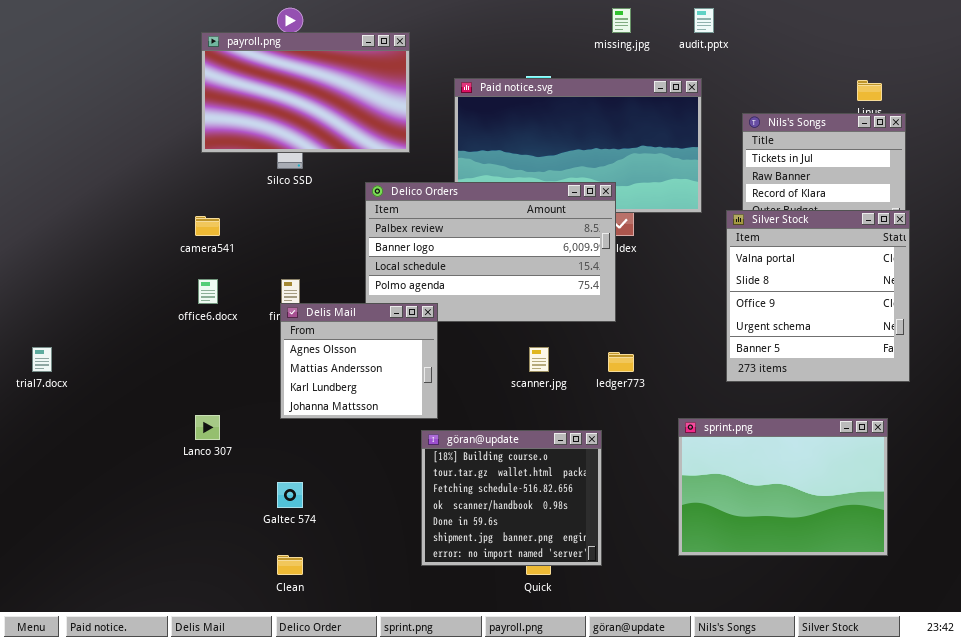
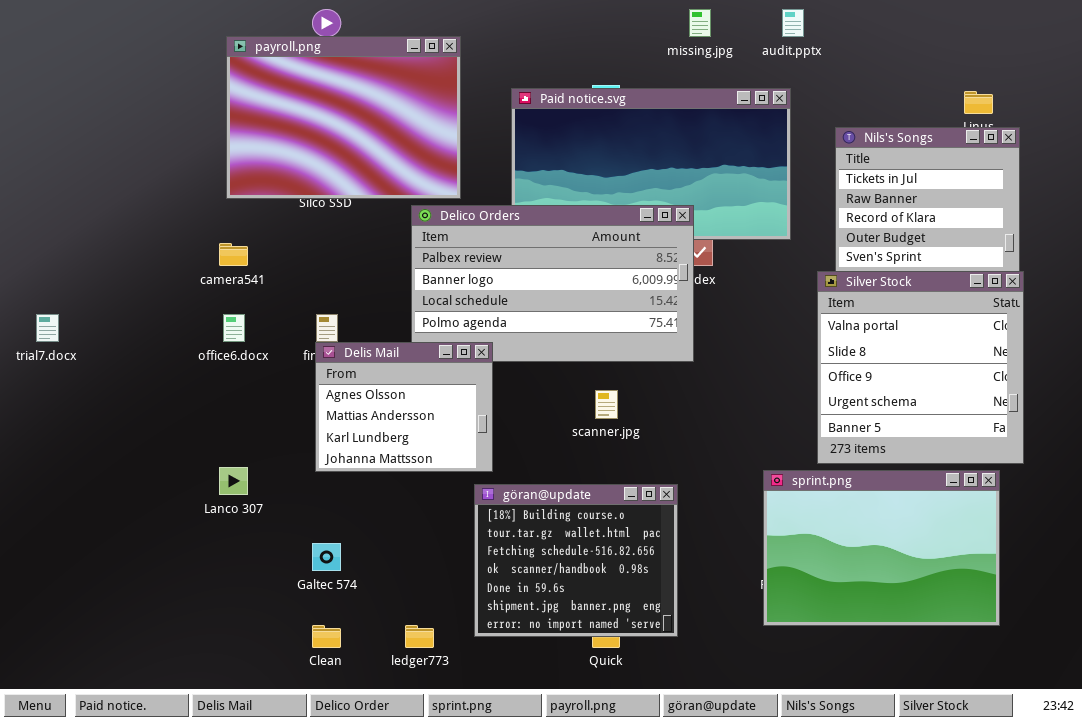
payroll.png: [201,32,410,153] -> [226,36,461,199], resized
Silver Stock: [726,210,910,382] -> [817,271,1024,464], moved
trial7.docx: [32,347,52,372] -> [36,314,59,342], moved
ledger773: [608,352,634,372] -> [405,625,434,648], moved

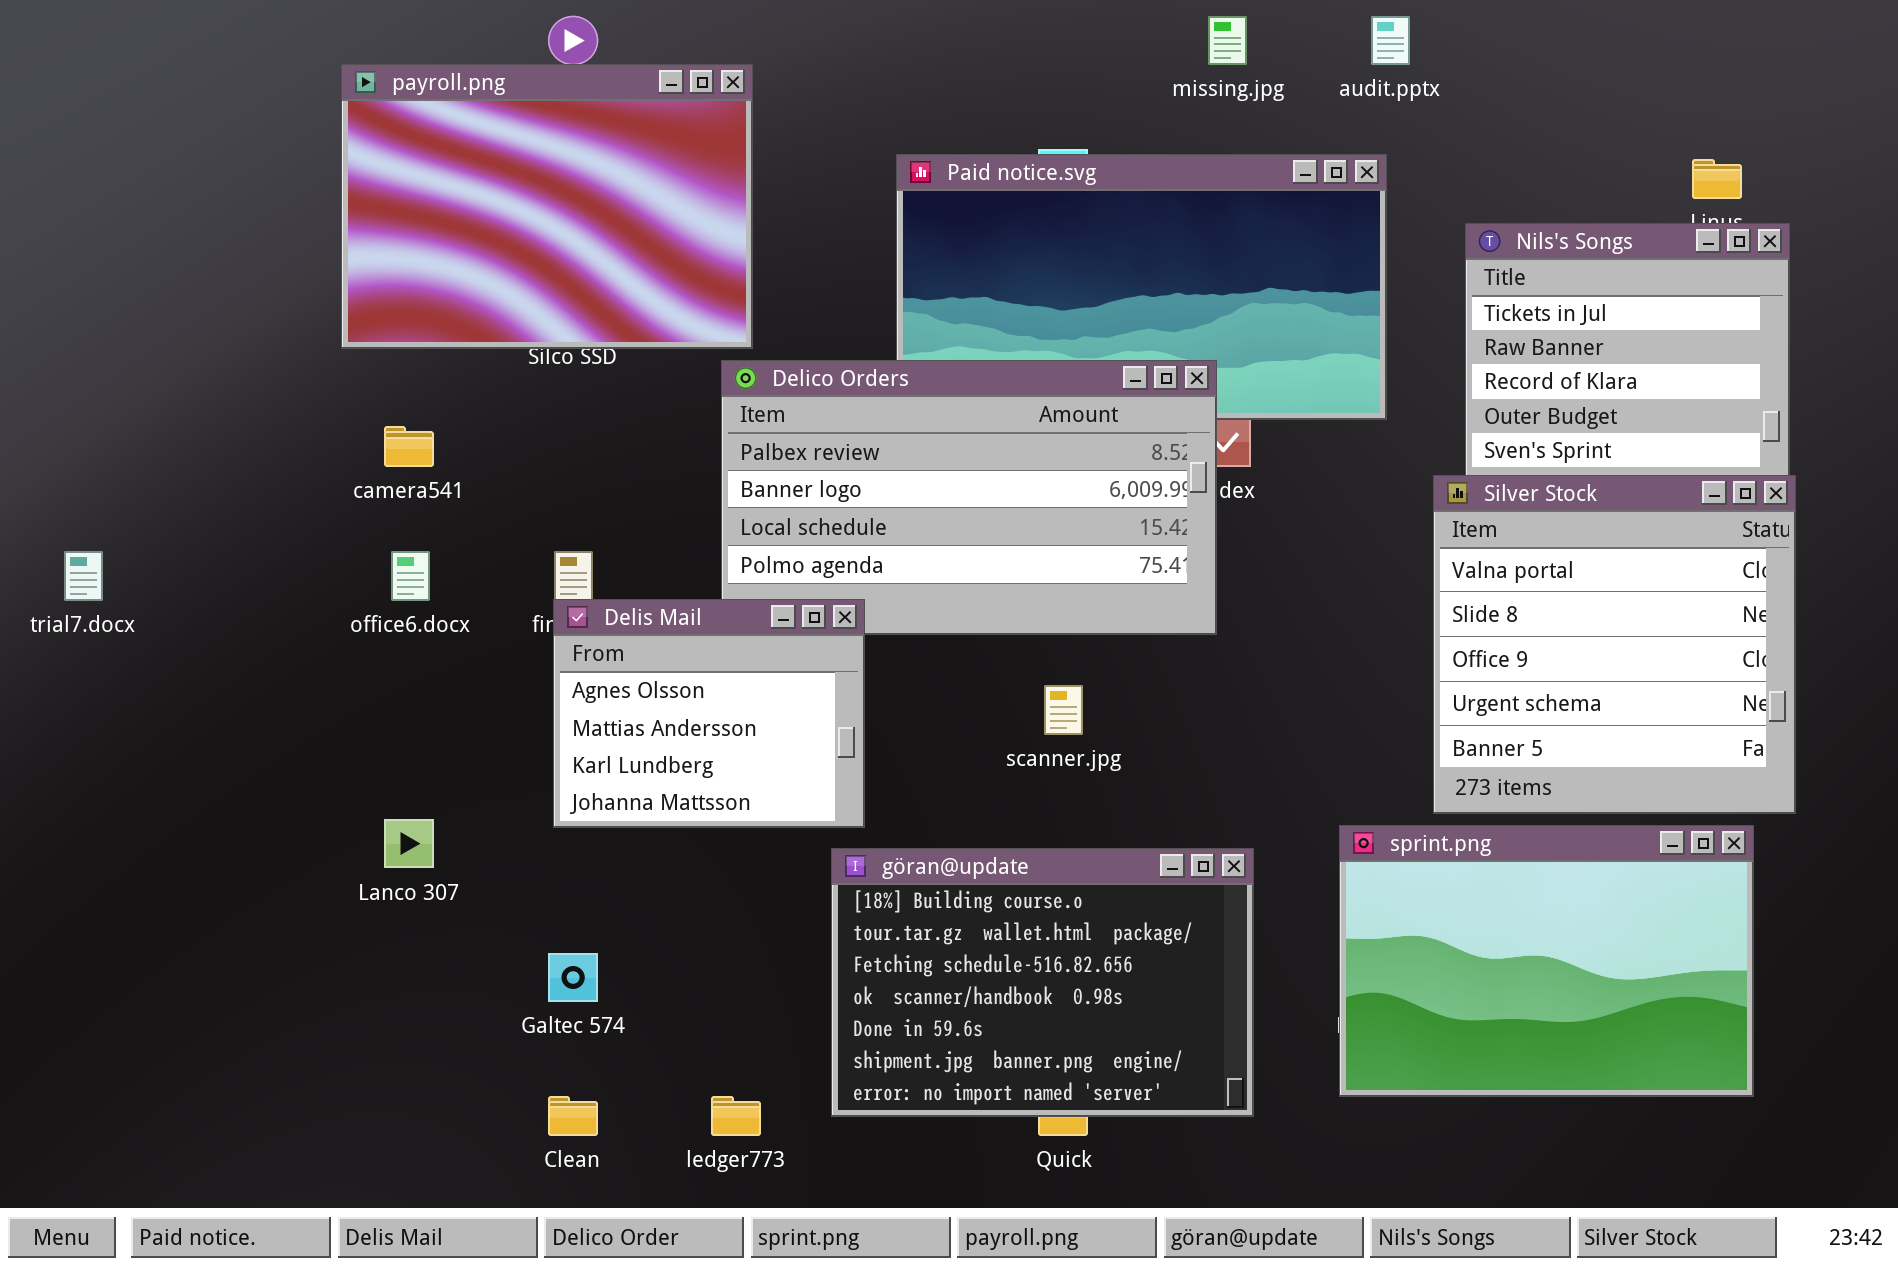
payroll.png: [226,36,461,199] -> [341,64,753,349], moved
göran@update: [474,484,678,637] -> [831,848,1254,1117], resized

